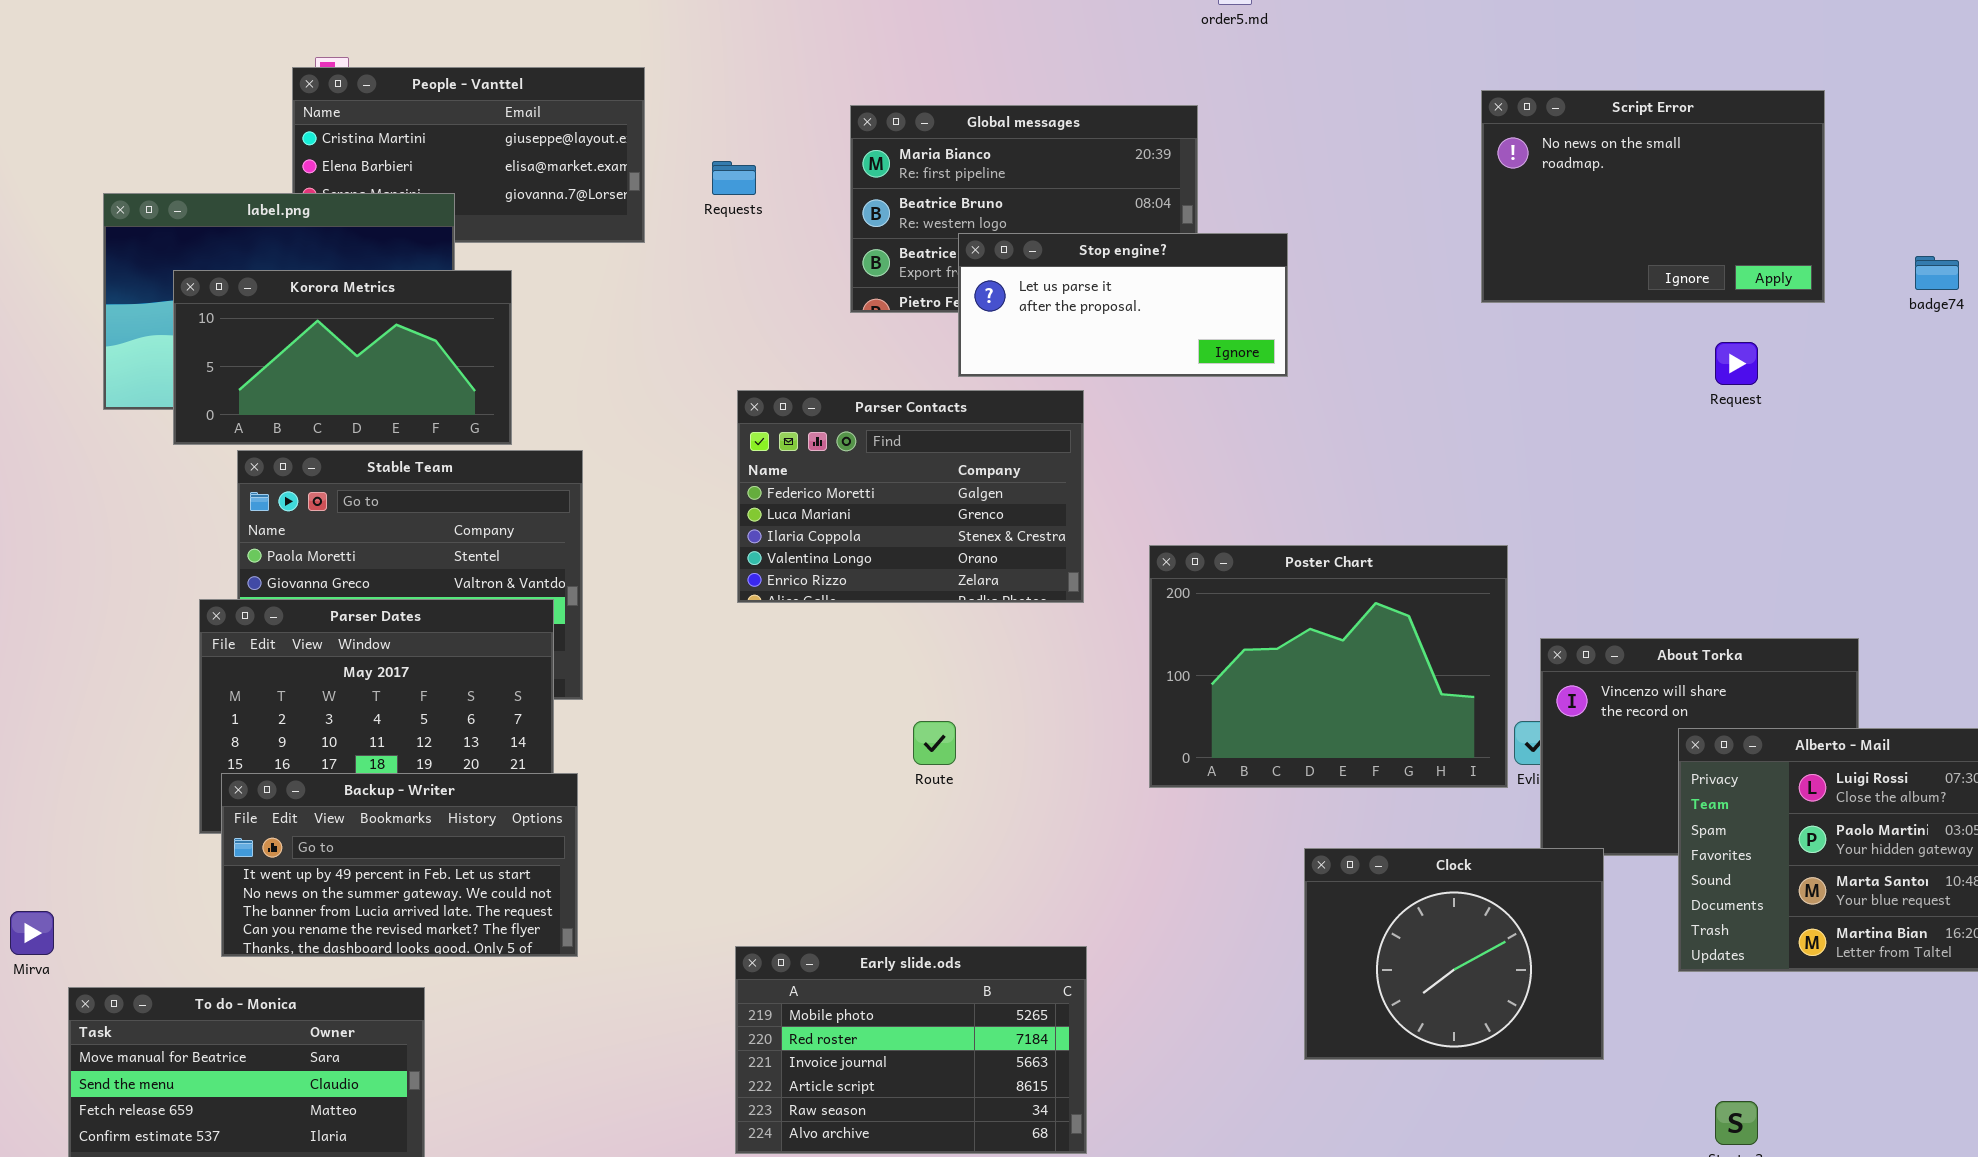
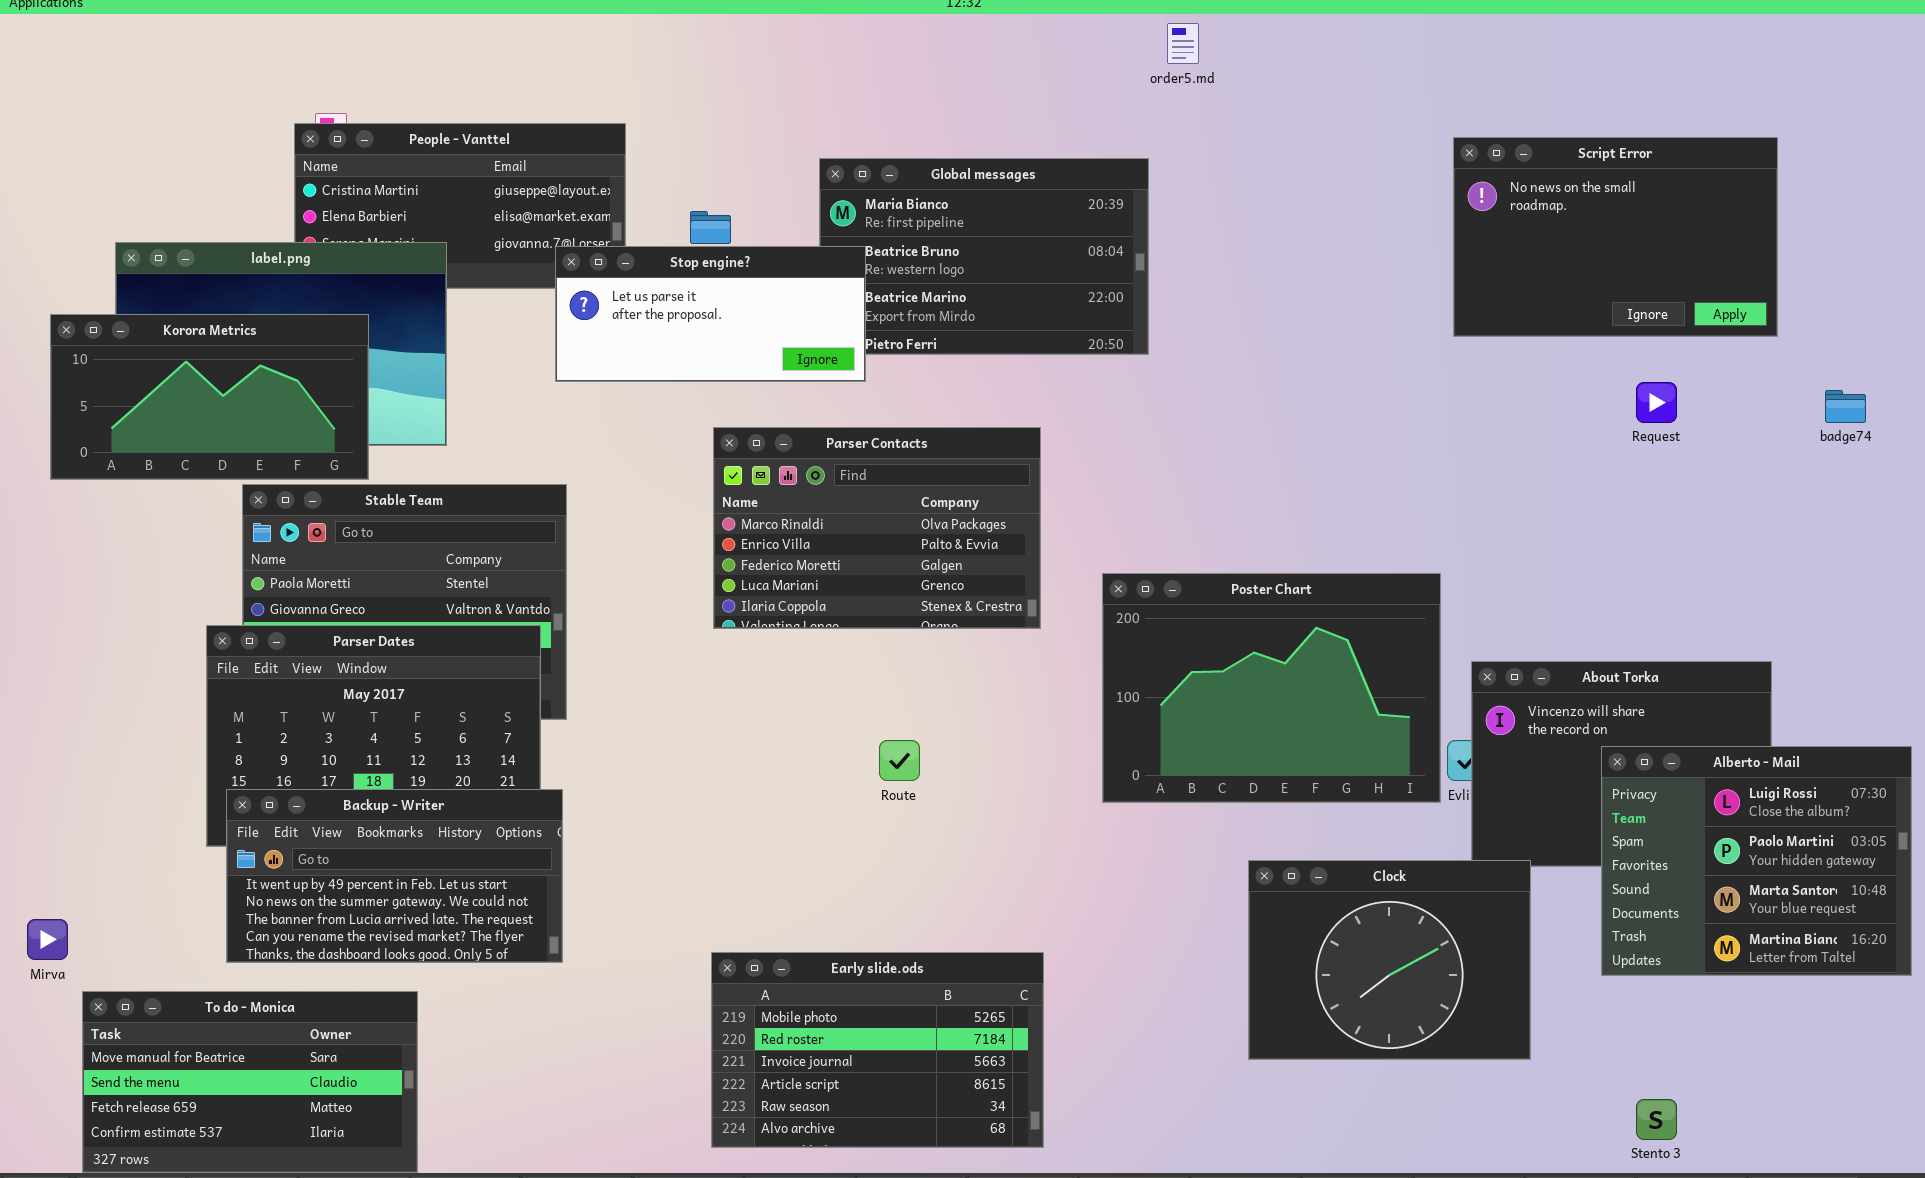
Script Error: [1481,90,1825,303] -> [1453,137,1778,337], moved
Stop engine?: [958,233,1288,377] -> [555,246,866,382], moved
badge74: [1915,256,1959,290] -> [1825,390,1866,423], moved
Korora Metrics: [173,270,512,445] -> [50,314,369,480], moved
Parser Contacts: [737,390,1084,603] -> [713,427,1041,629], scrolled up 2 rows

